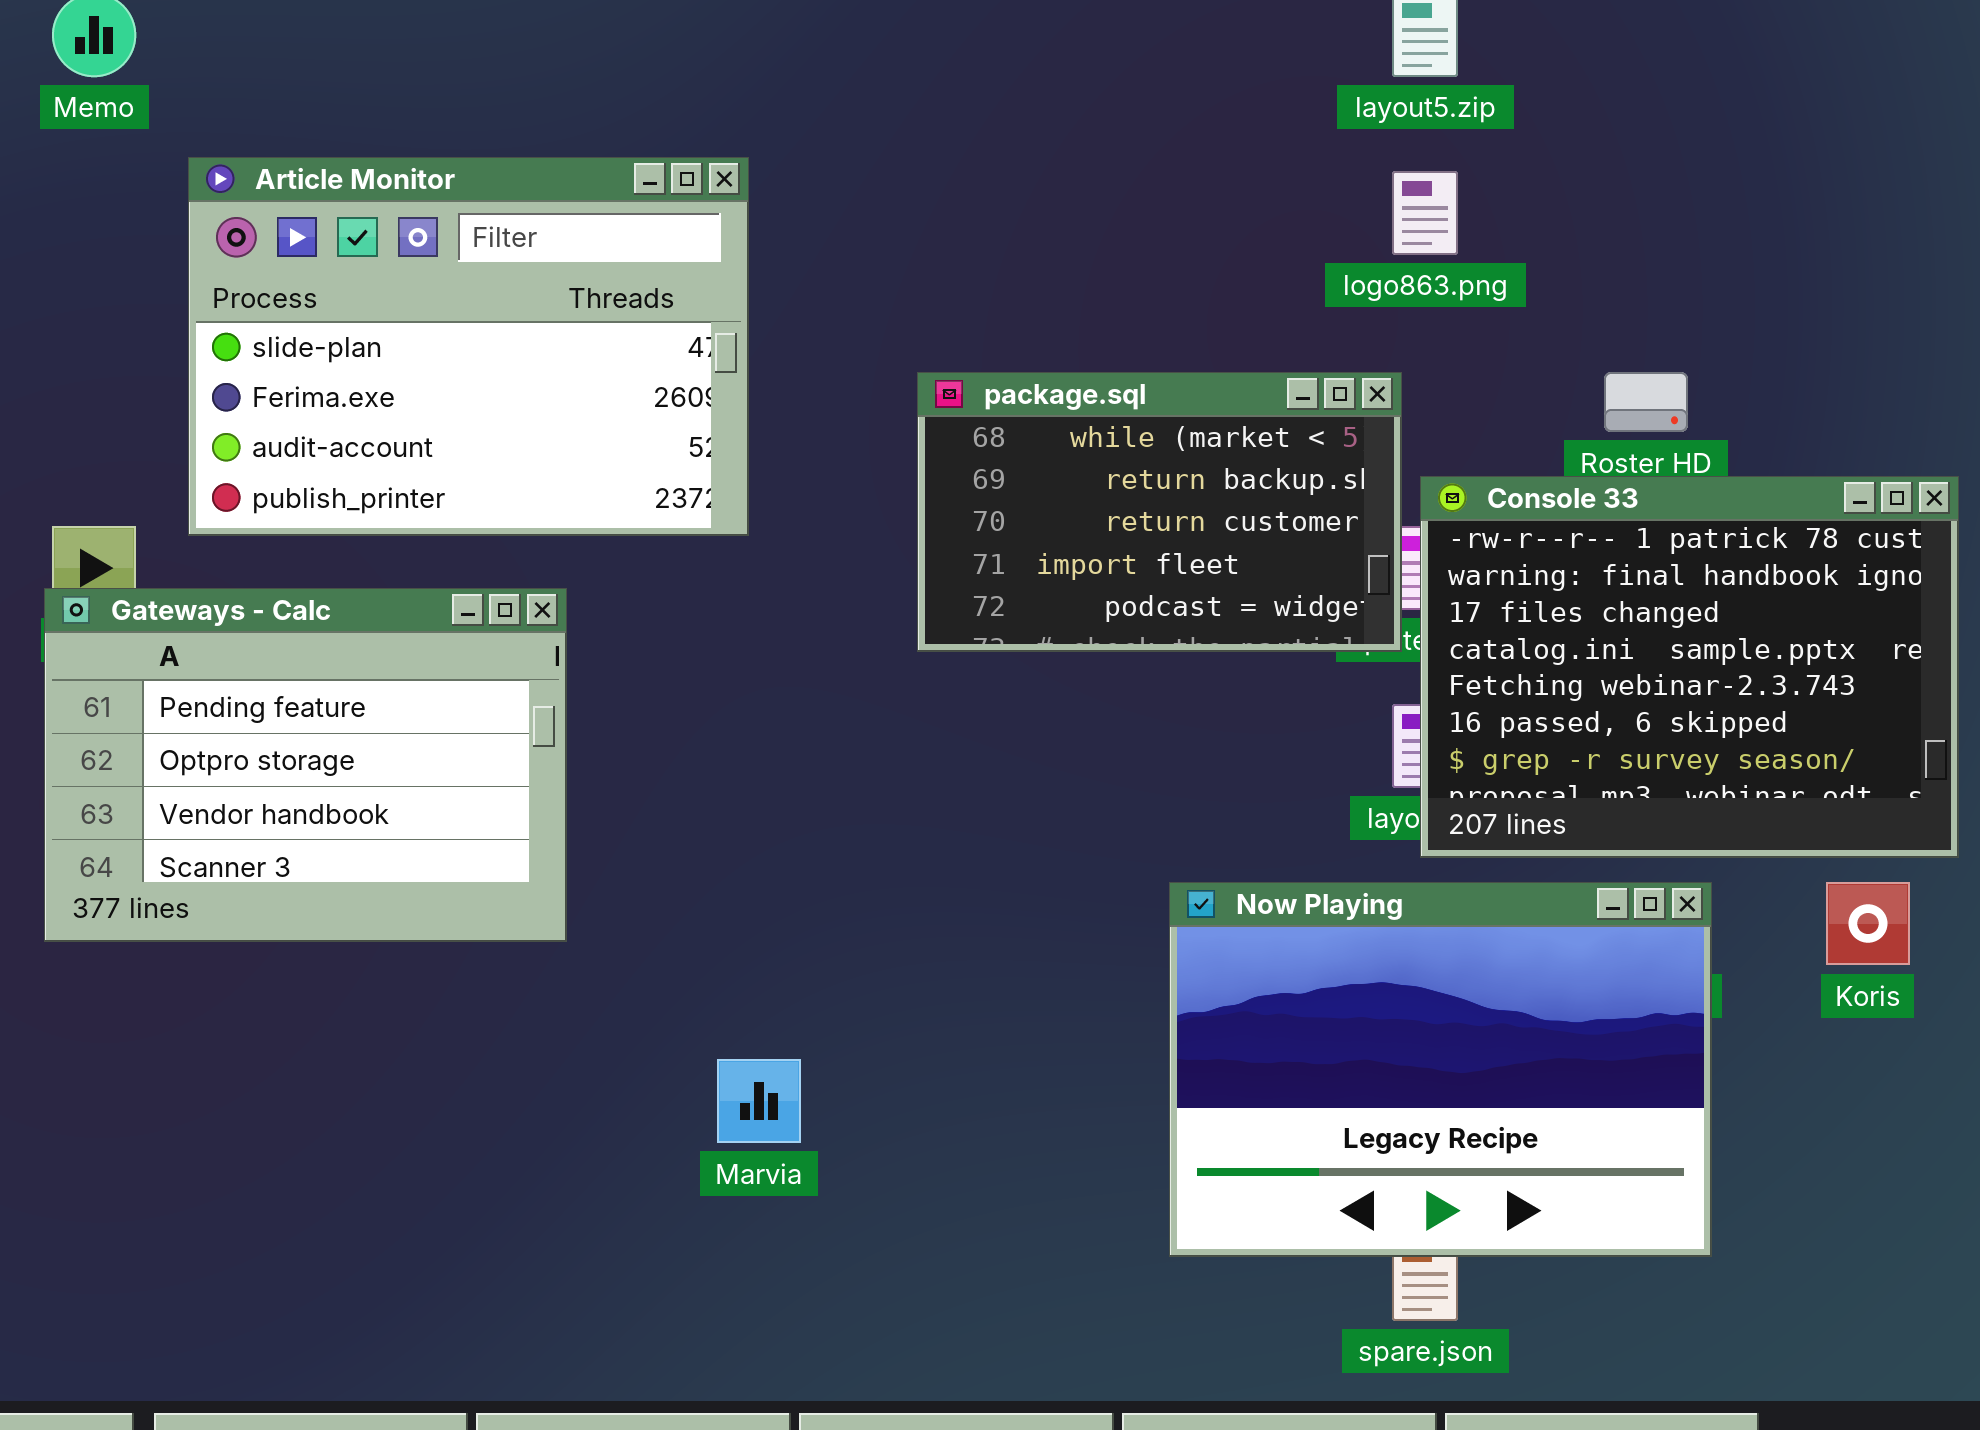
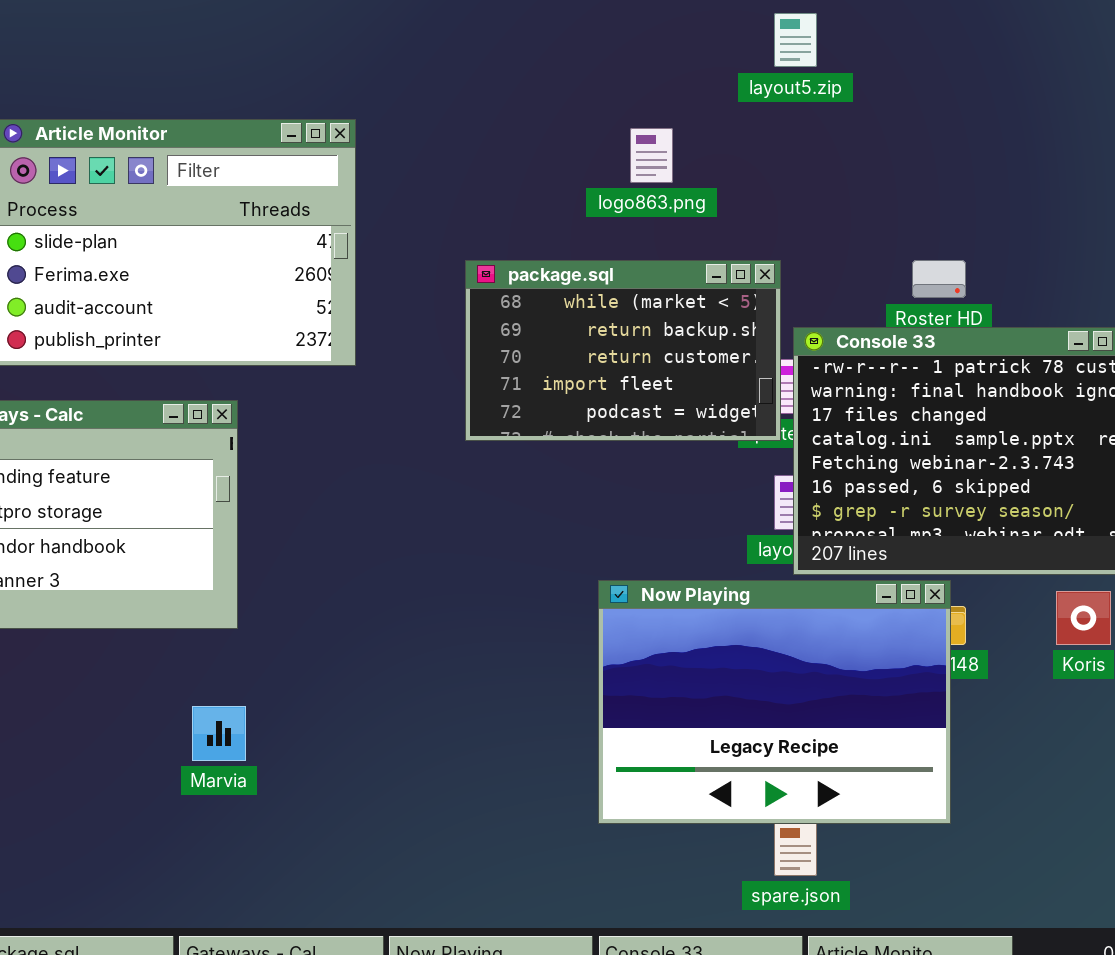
logo863.png: [1392,171,1458,255] -> [630,128,673,183], moved
Now Playing: [1169,882,1712,1257] -> [598,580,951,824], moved
Marvia: [717,1059,801,1143] -> [192,706,246,761], moved

